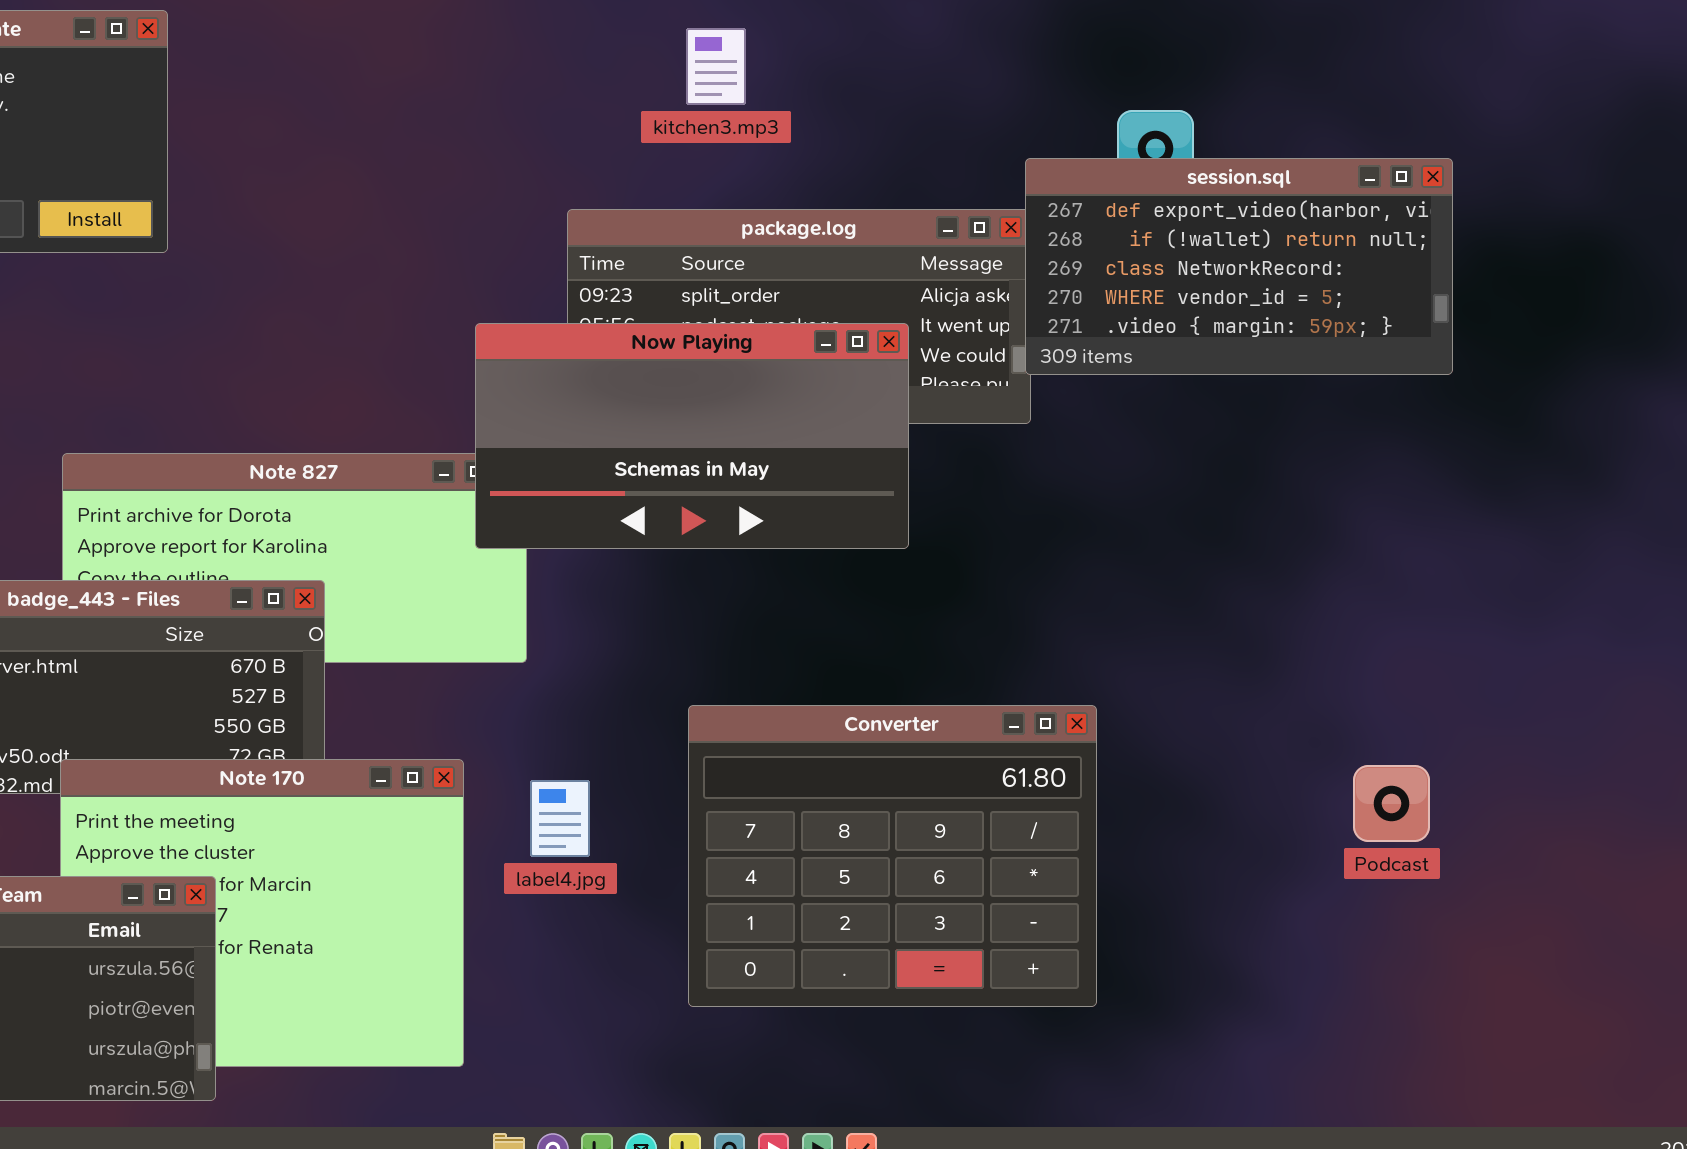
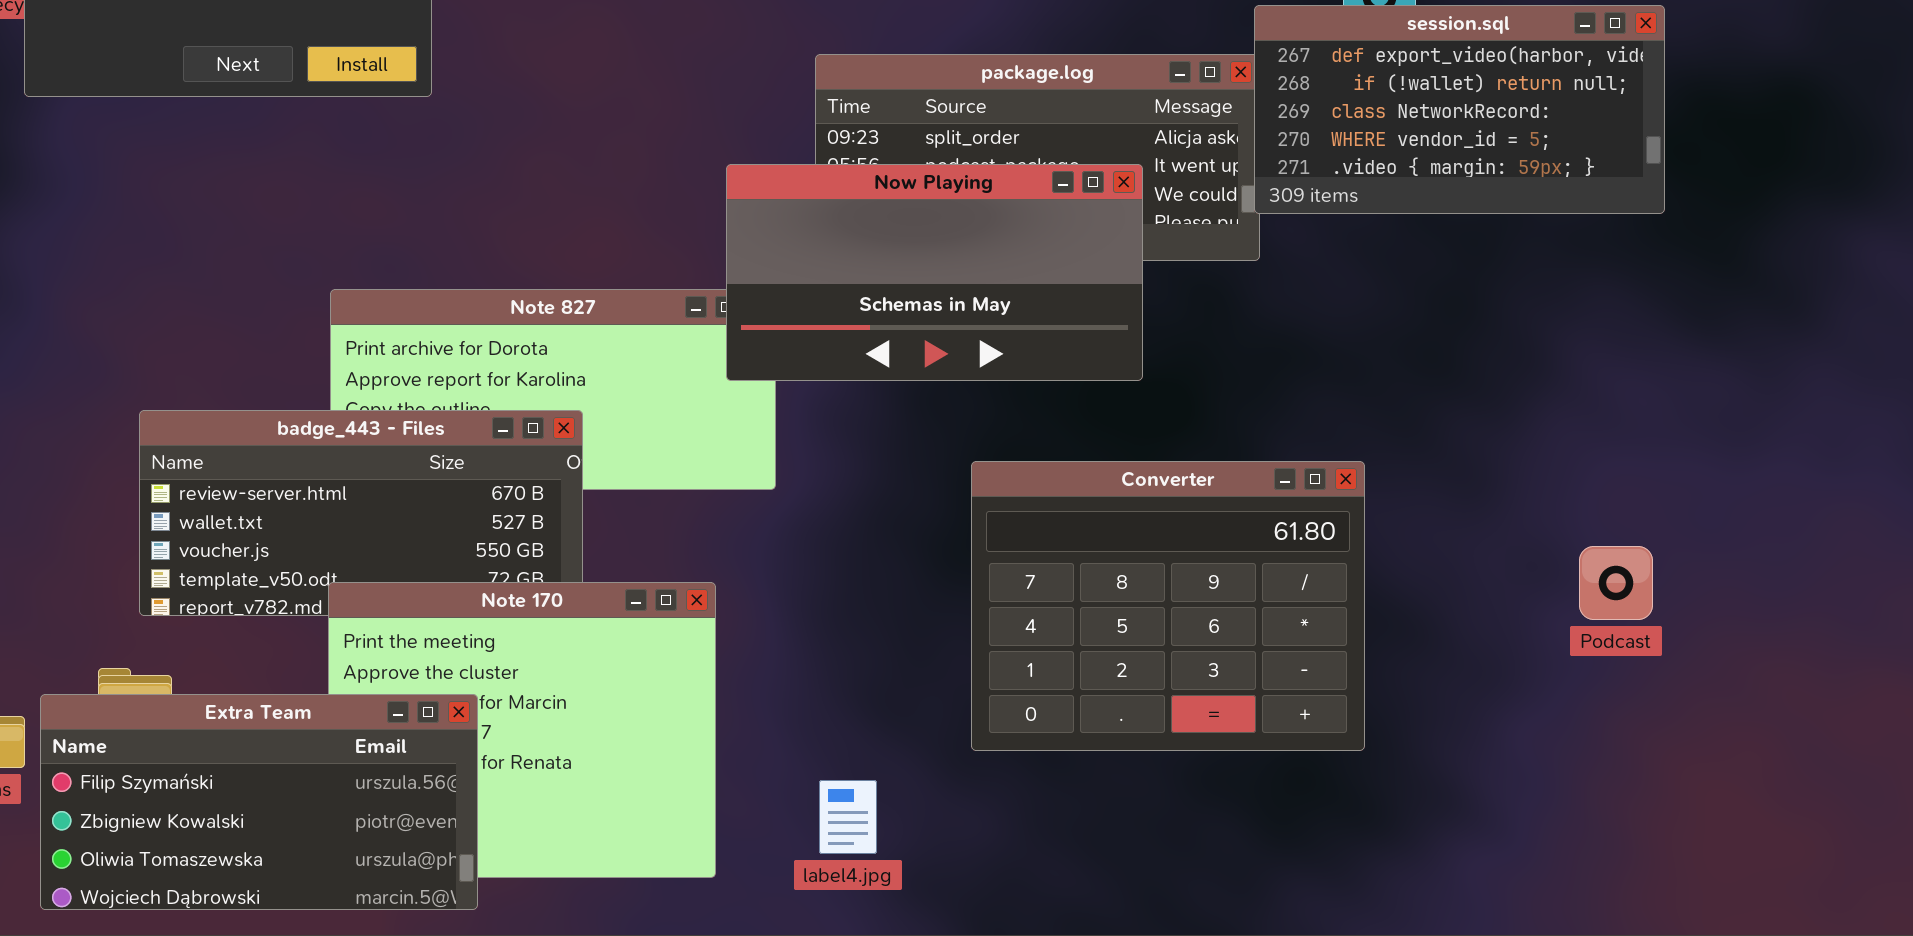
Converter: [688,705,1097,1007] -> [971,461,1365,751], moved
Podcast: [1353,765,1430,842] -> [1579,546,1653,620], moved
label4.jpg: [530,780,590,857] -> [819,780,877,854], moved

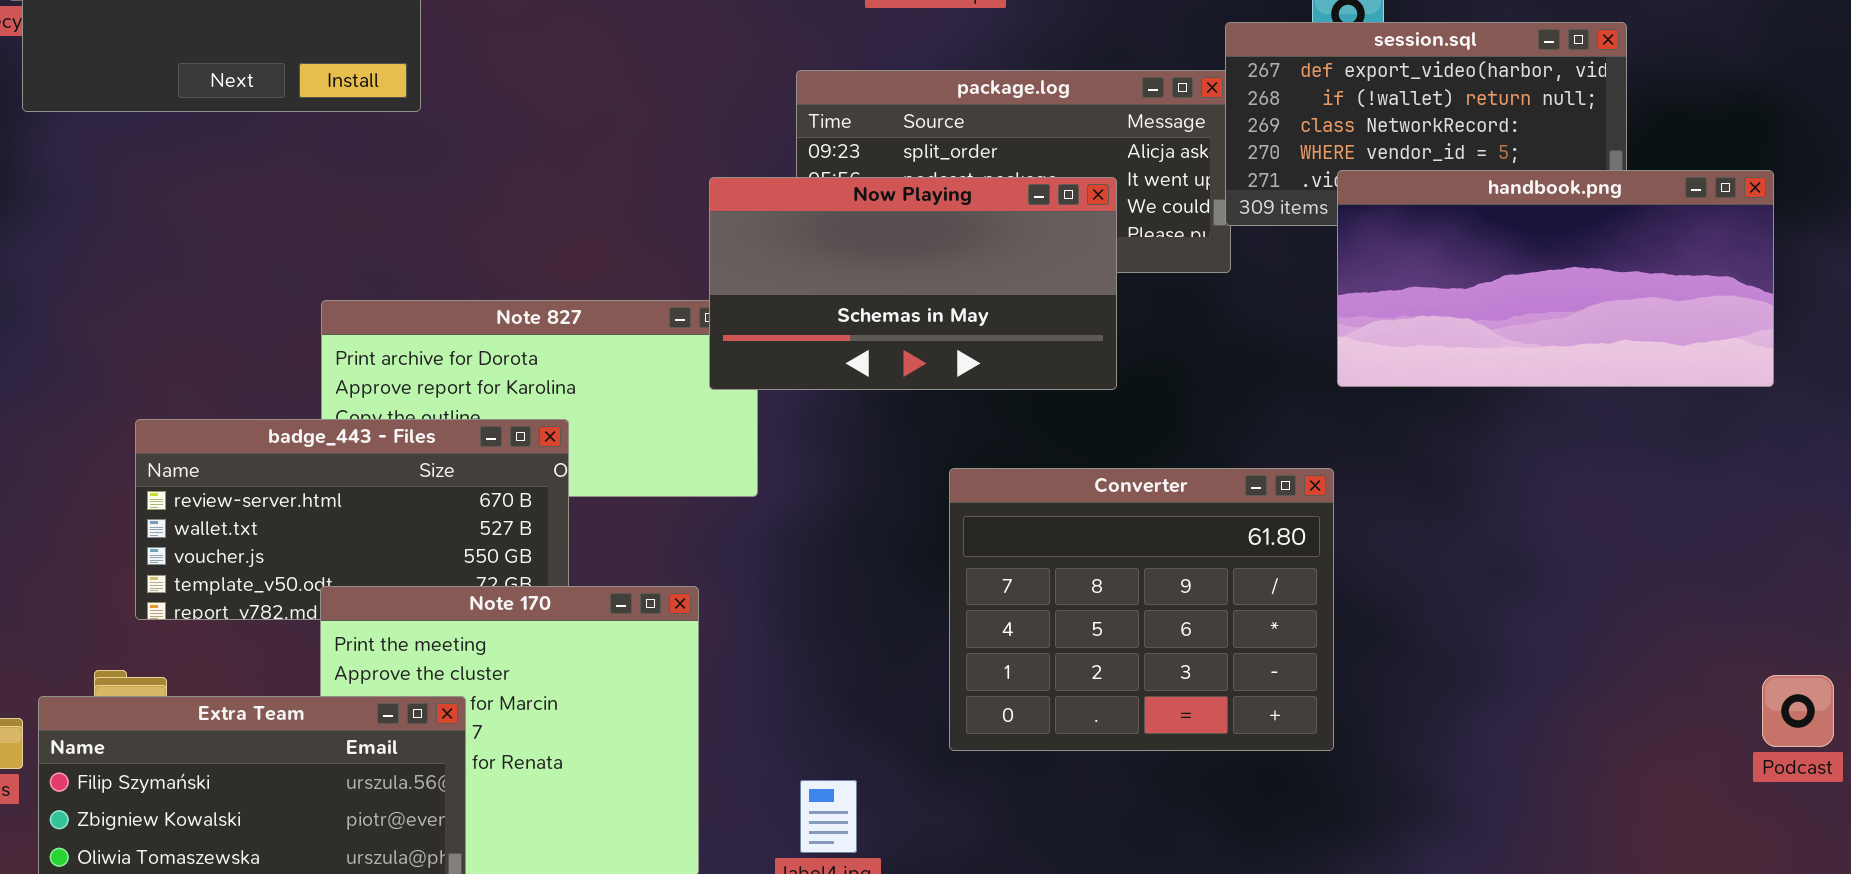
handbook.png: none -> [1337,170,1774,387], opened
Podcast: [1579,546,1653,620] -> [1762,675,1834,747], moved

